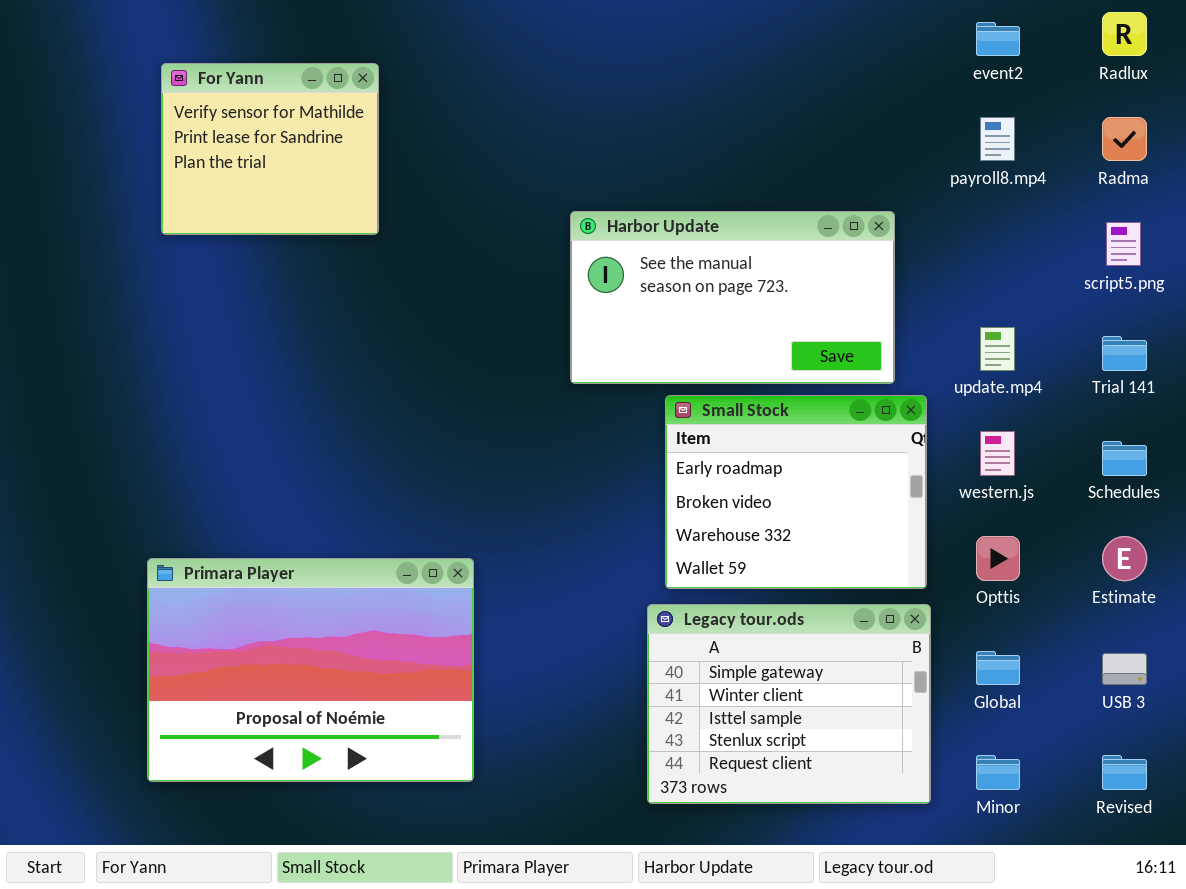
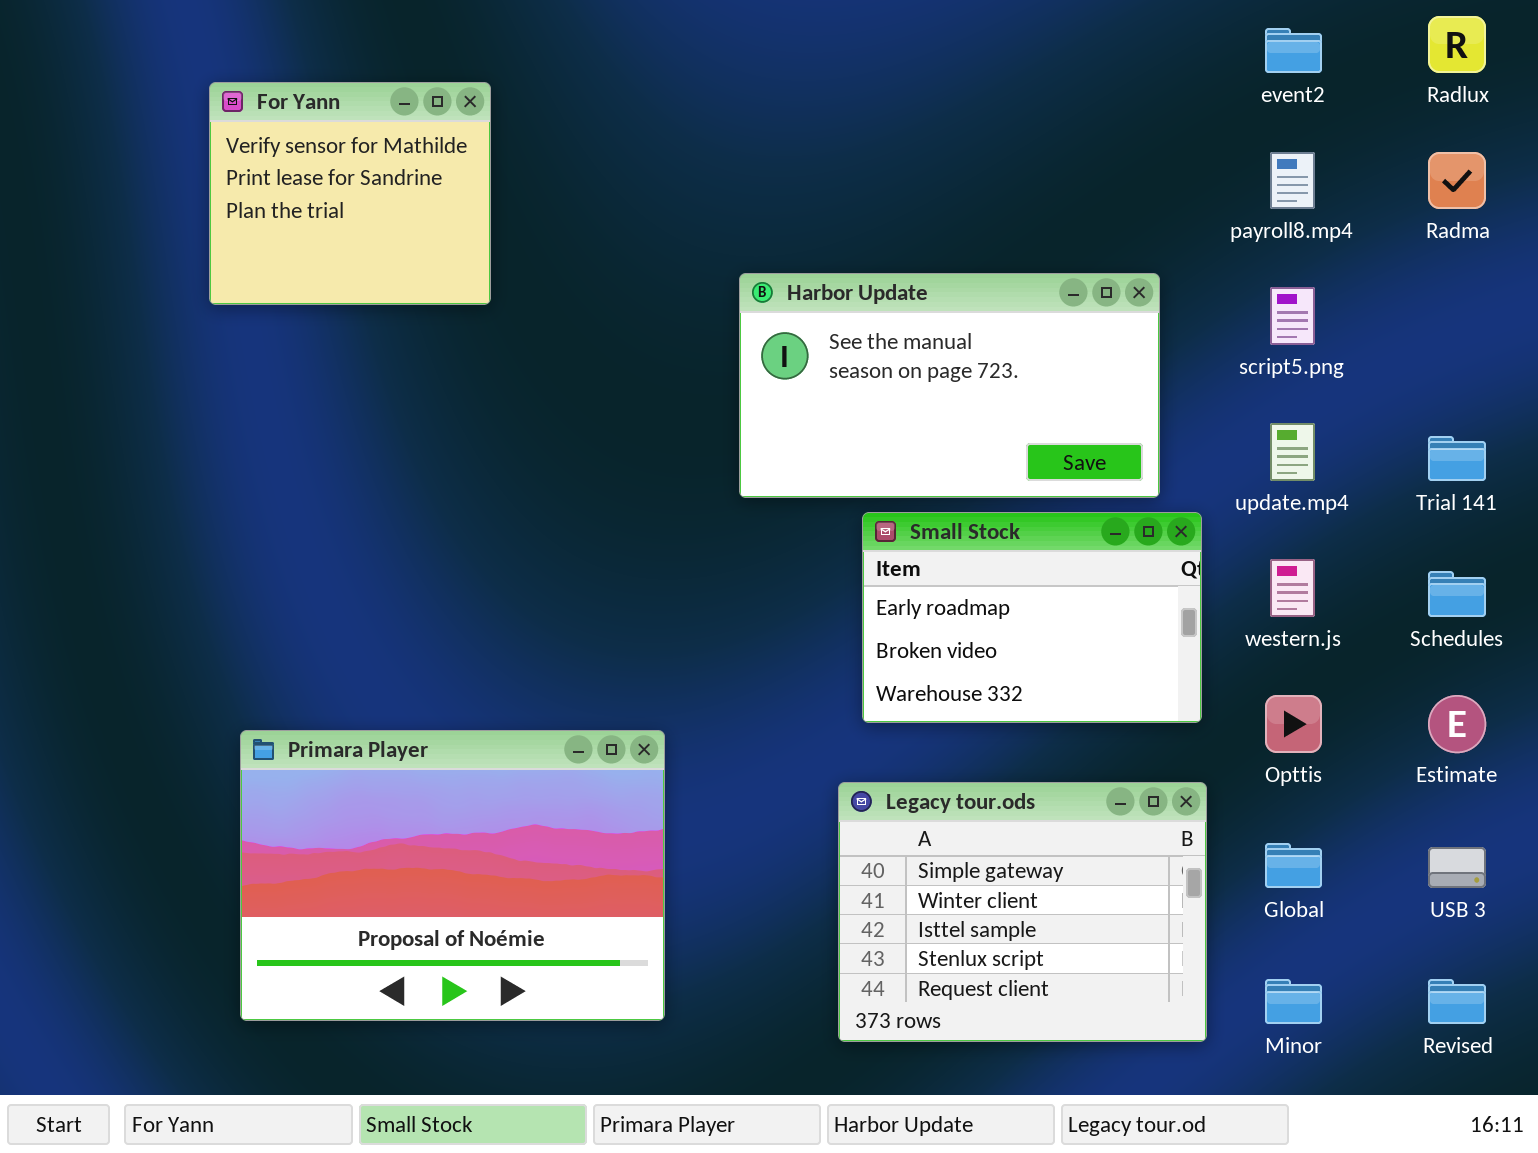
script5.png: [1106,222,1141,266] -> [1270,287,1315,345], moved
Small Stock: [665,395,927,589] -> [862,512,1202,723], resized
Primara Player: [147,558,474,782] -> [240,730,665,1021], moved

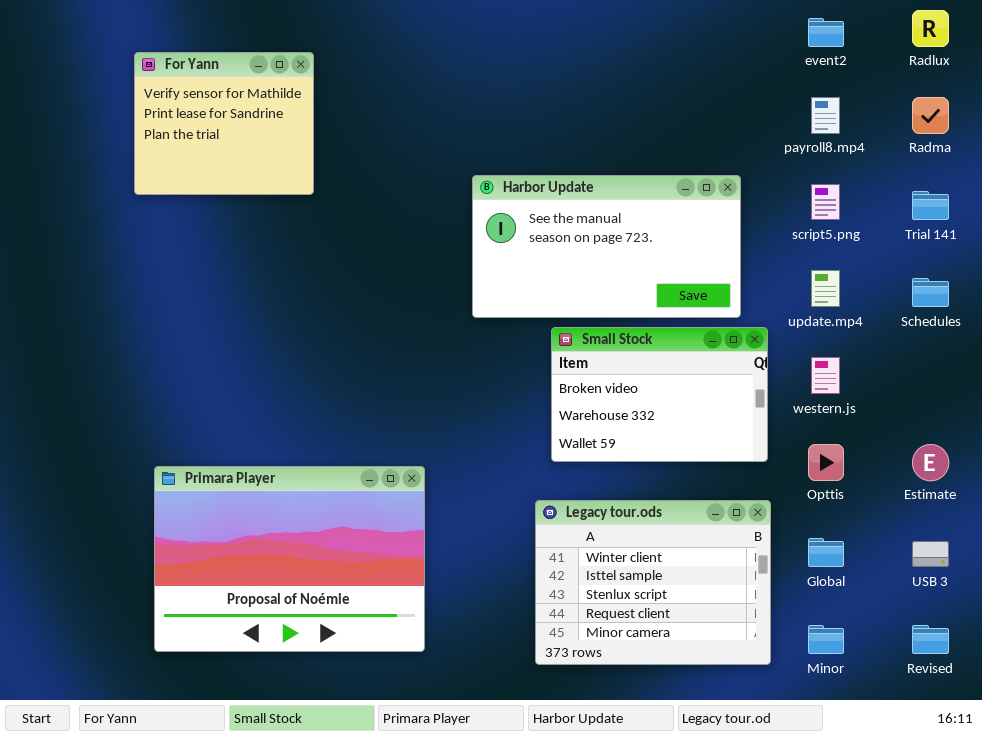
Trial 141: [1428,436,1486,481] -> [912,191,949,220], moved
Small Stock: [862,512,1202,723] -> [551,327,768,462], scrolled down 1 row
Schedules: [1428,571,1486,617] -> [912,278,949,307], moved
Legacy tour.ods: [838,782,1207,1042] -> [535,500,771,665], scrolled down 1 row

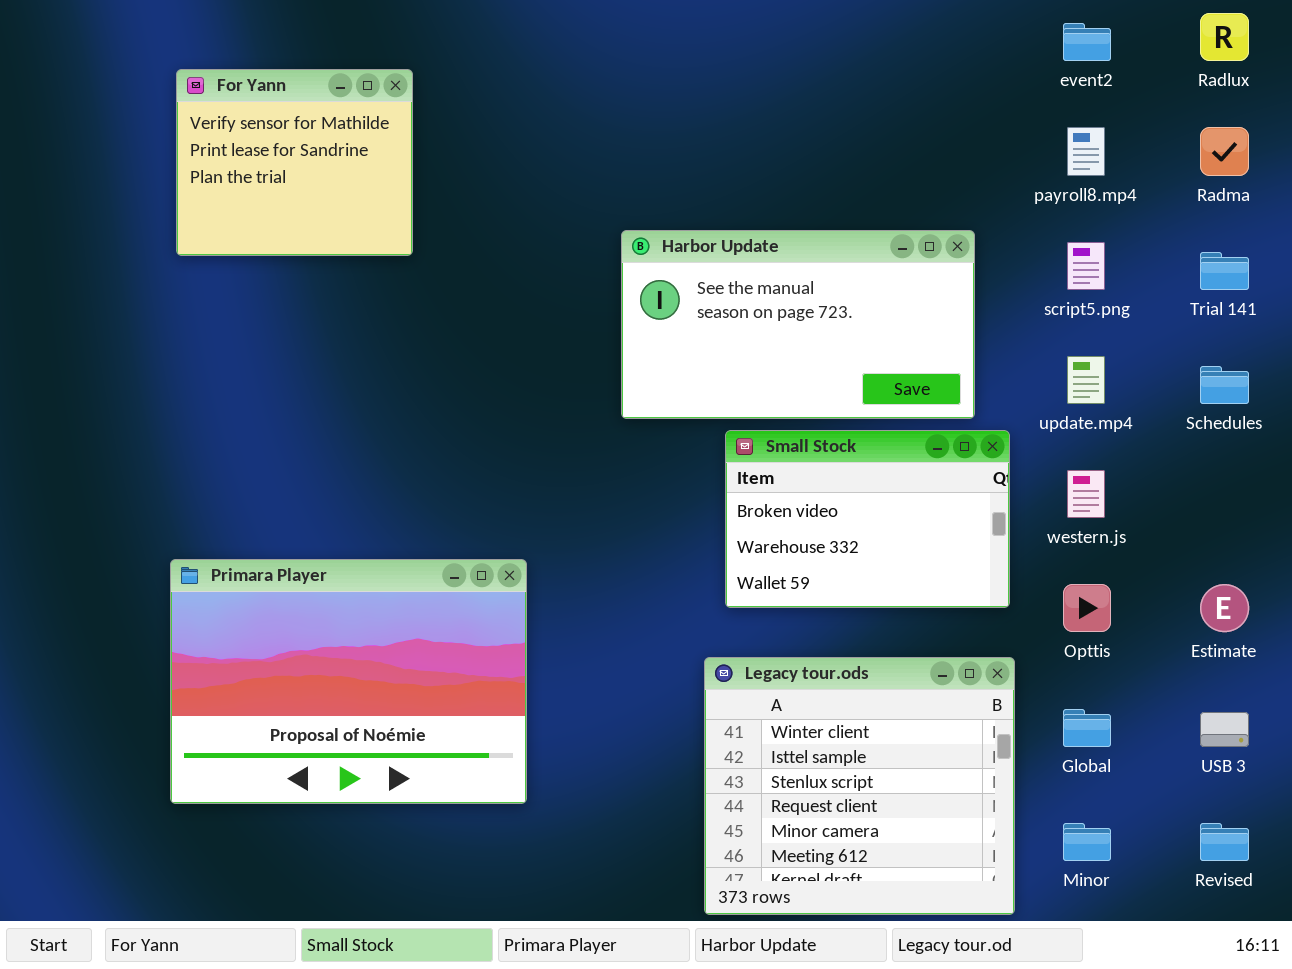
Primara Player: [154,466,425,652] -> [170,559,527,804], moved
Legacy tour.ods: [535,500,771,665] -> [704,657,1015,915], resized

